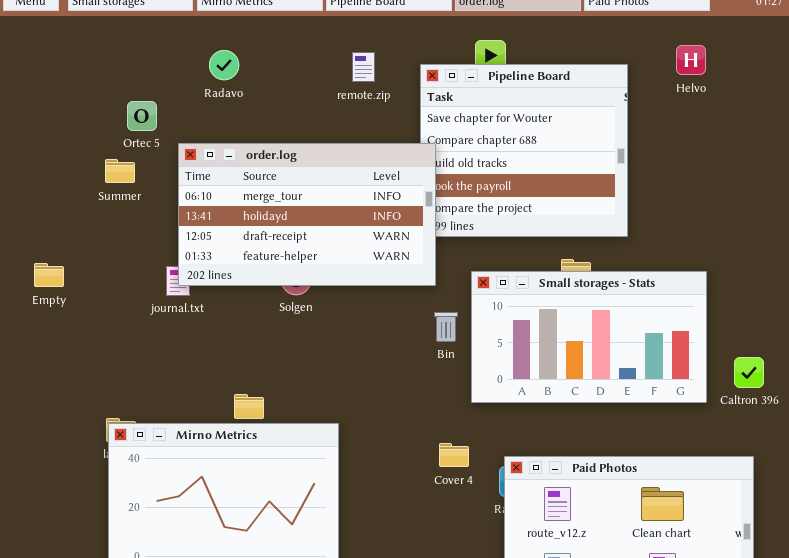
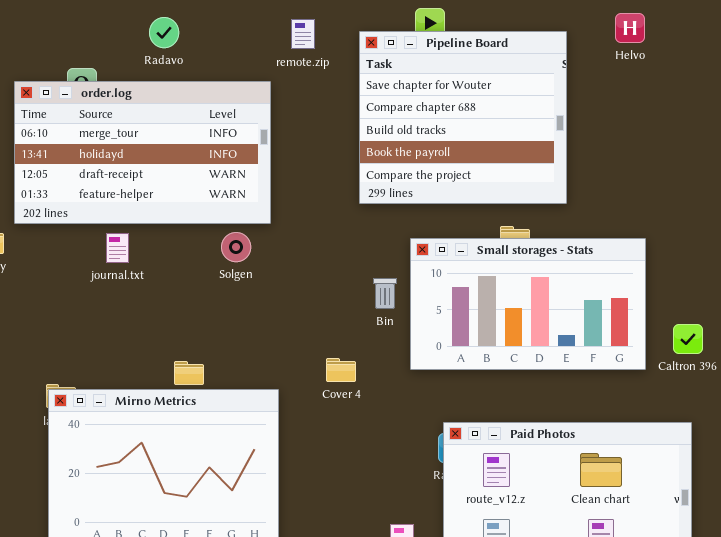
order.log: [178,143,436,286] -> [14,81,271,224], moved
Cover 4: [439,443,469,467] -> [326,358,356,382], moved

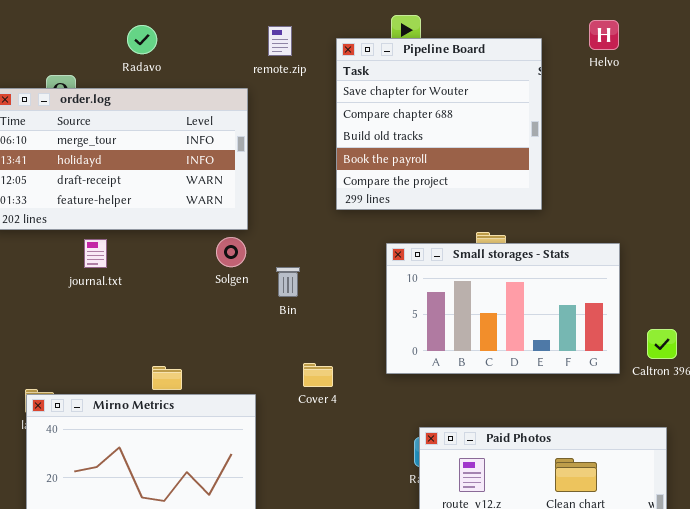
Solgen: [221,232,251,262] -> [216,237,246,267], moved
Bin: [373,278,397,309] -> [276,267,300,297], moved

